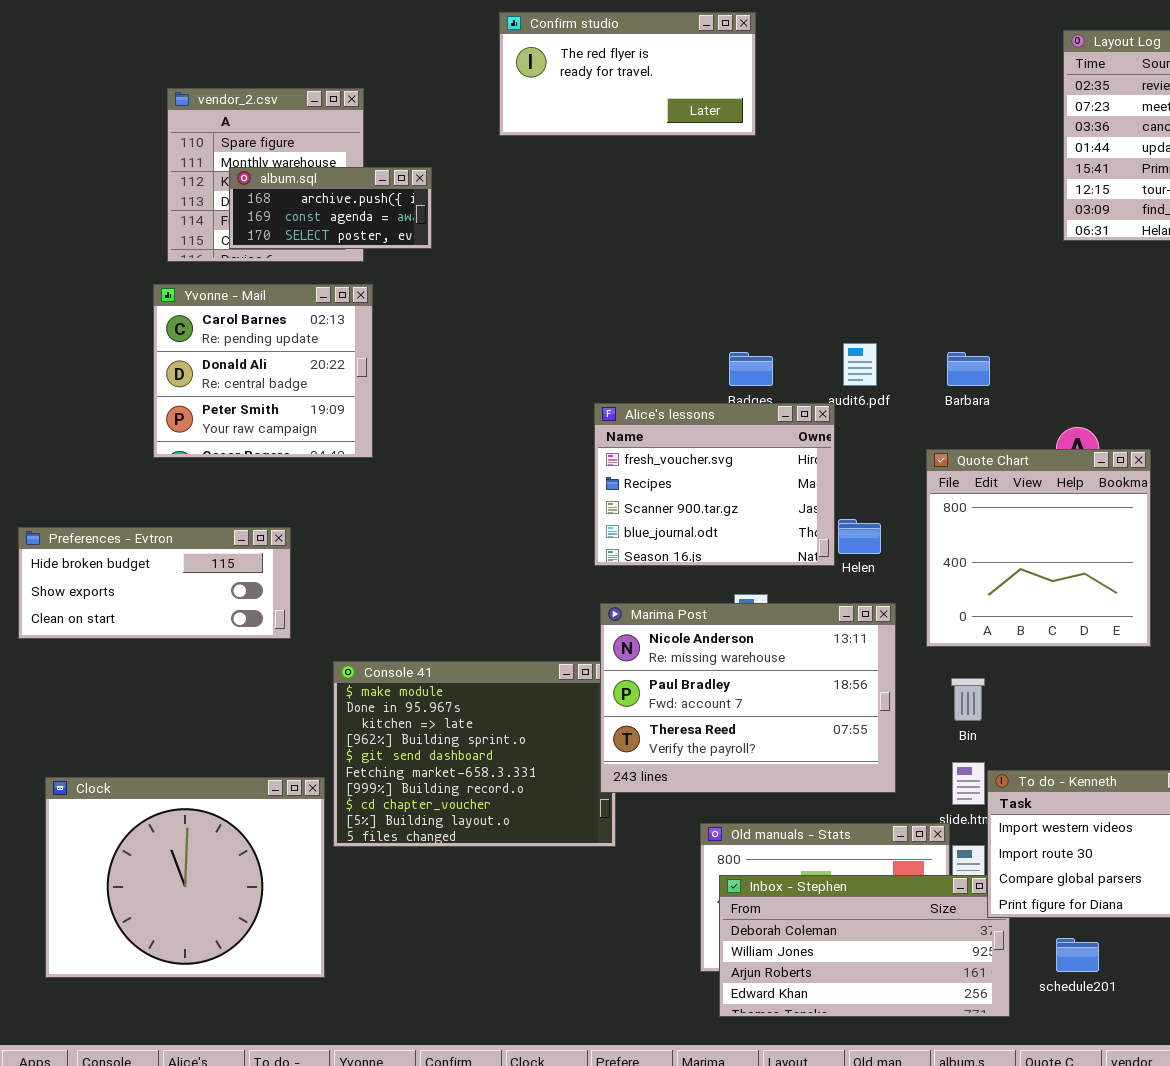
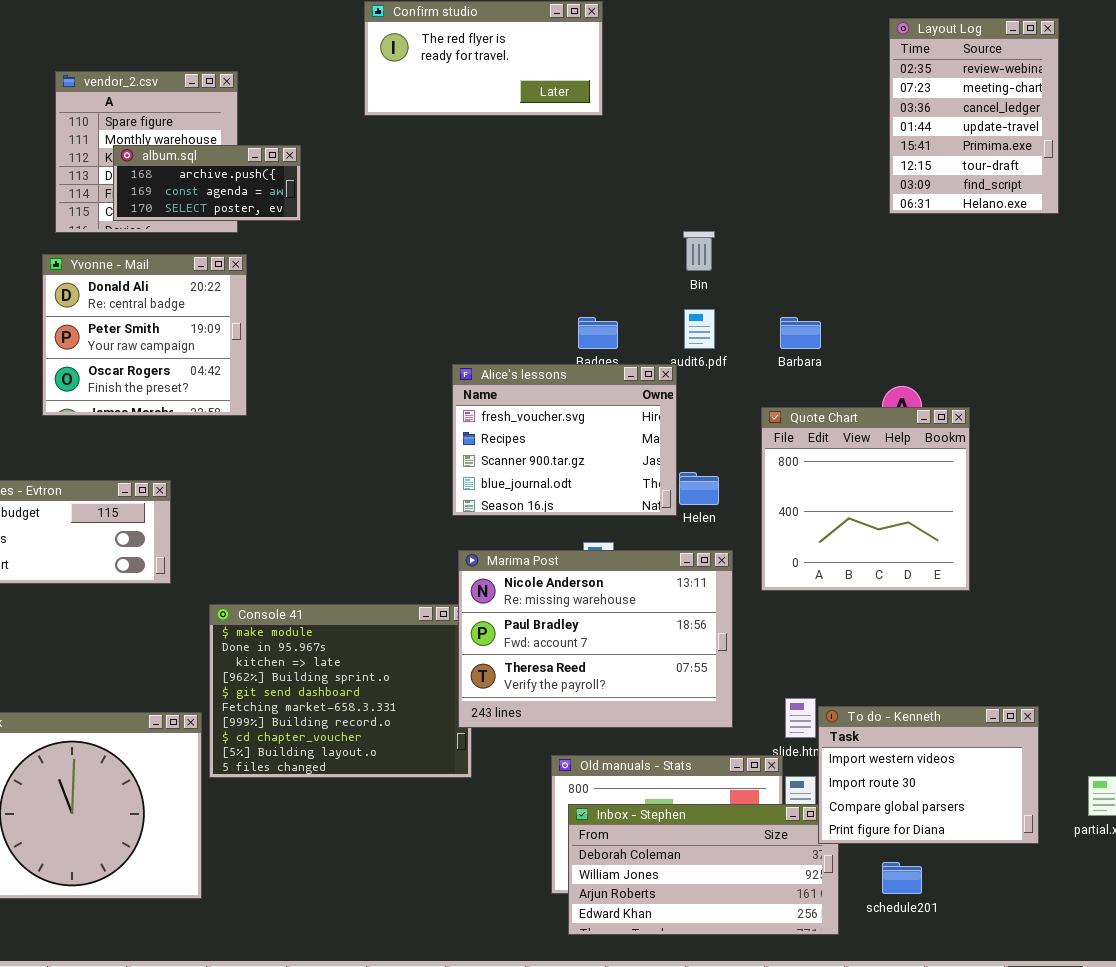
Yvonne - Mail: [153,284,373,458] -> [42,254,247,416], scrolled down 1 row
Bin: [951,678,985,721] -> [683,231,715,271], moved

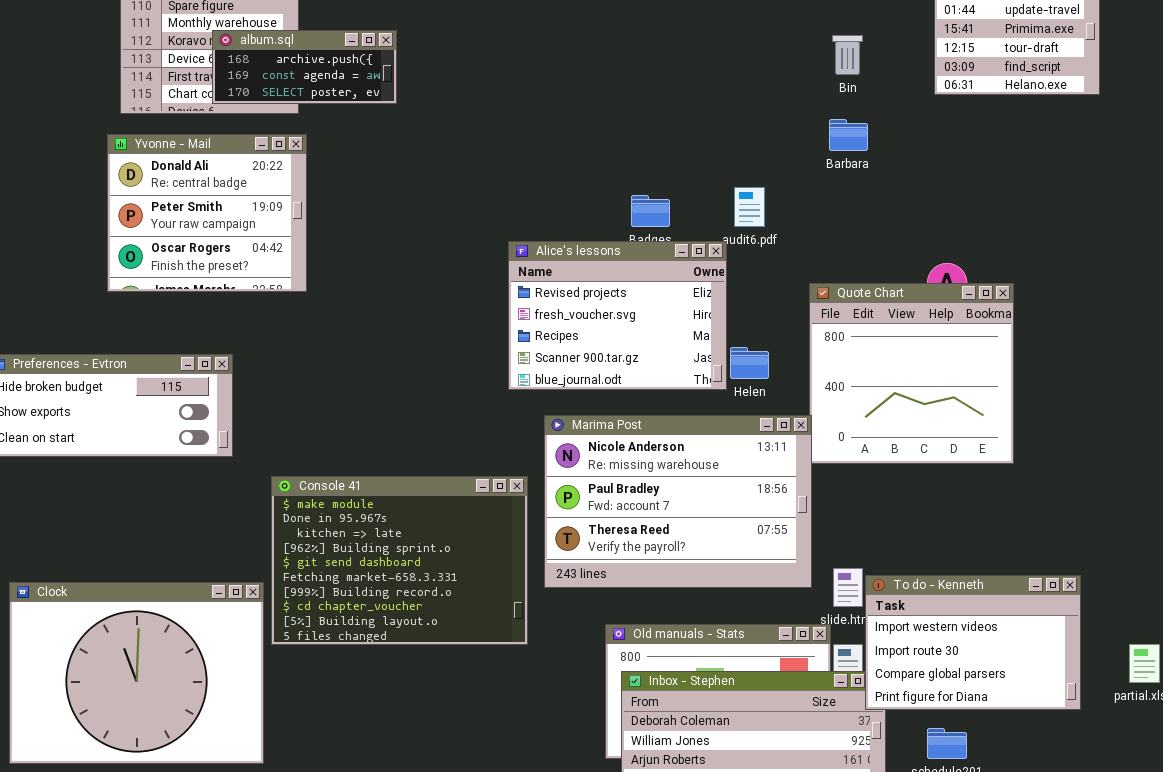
album.sql: [113,145,301,221] -> [212,30,397,104], moved
Bin: [683,231,715,271] -> [832,35,863,75], moved
Barbara: [780,317,821,349] -> [829,119,868,151], moved
Alice's lessons: [452,364,677,516] -> [508,241,727,390], scrolled up 1 row
Marima Post: [458,550,733,728] -> [544,415,812,588], moved

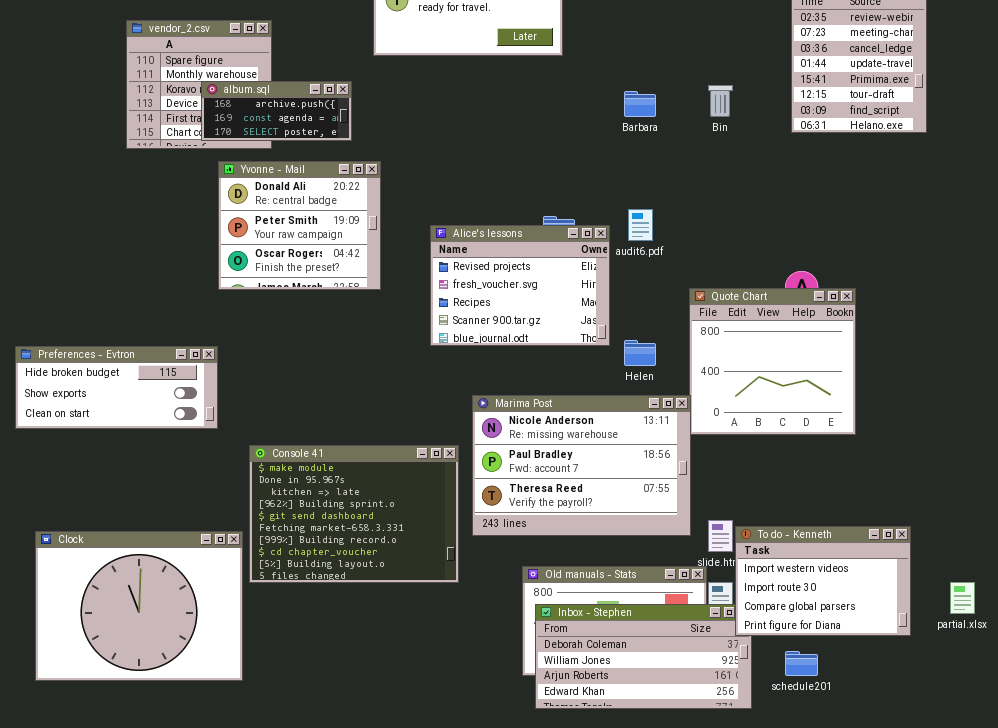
Barbara: [829,119,868,151] -> [624,91,656,117], moved
Yvonne - Mail: [107,134,307,292] -> [218,161,381,290], moved
Alice's lessons: [508,241,727,390] -> [430,225,610,346], moved

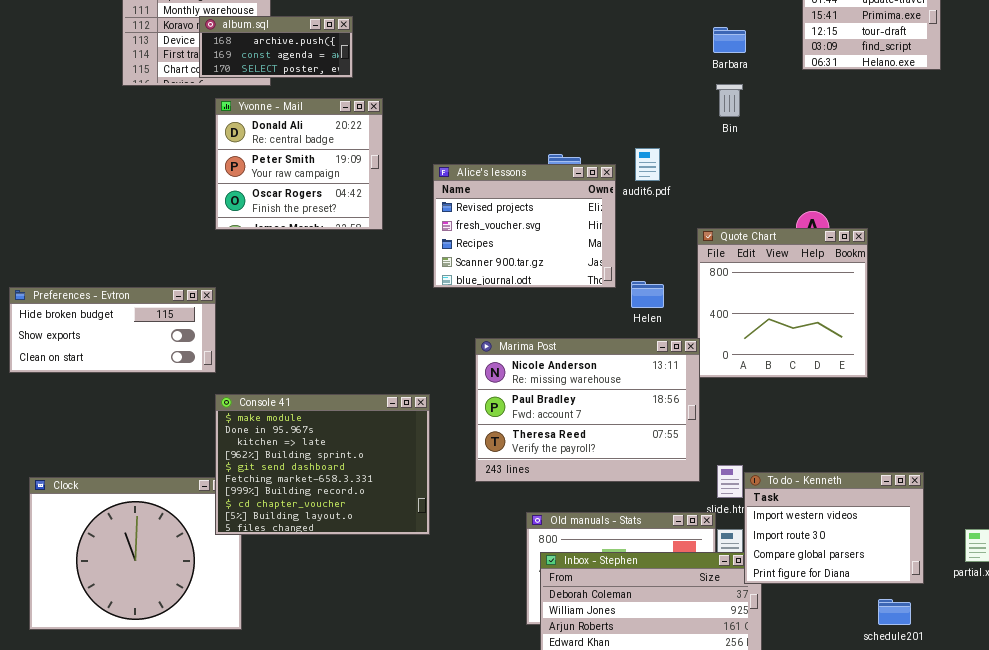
Bin: [708,85,733,117] -> [716,84,743,117], moved
Barbara: [624,91,656,117] -> [713,27,746,53], moved
Console 41: [249,445,459,583] -> [215,394,430,535], moved
schedule201: [785,651,818,676] -> [878,599,911,625], moved

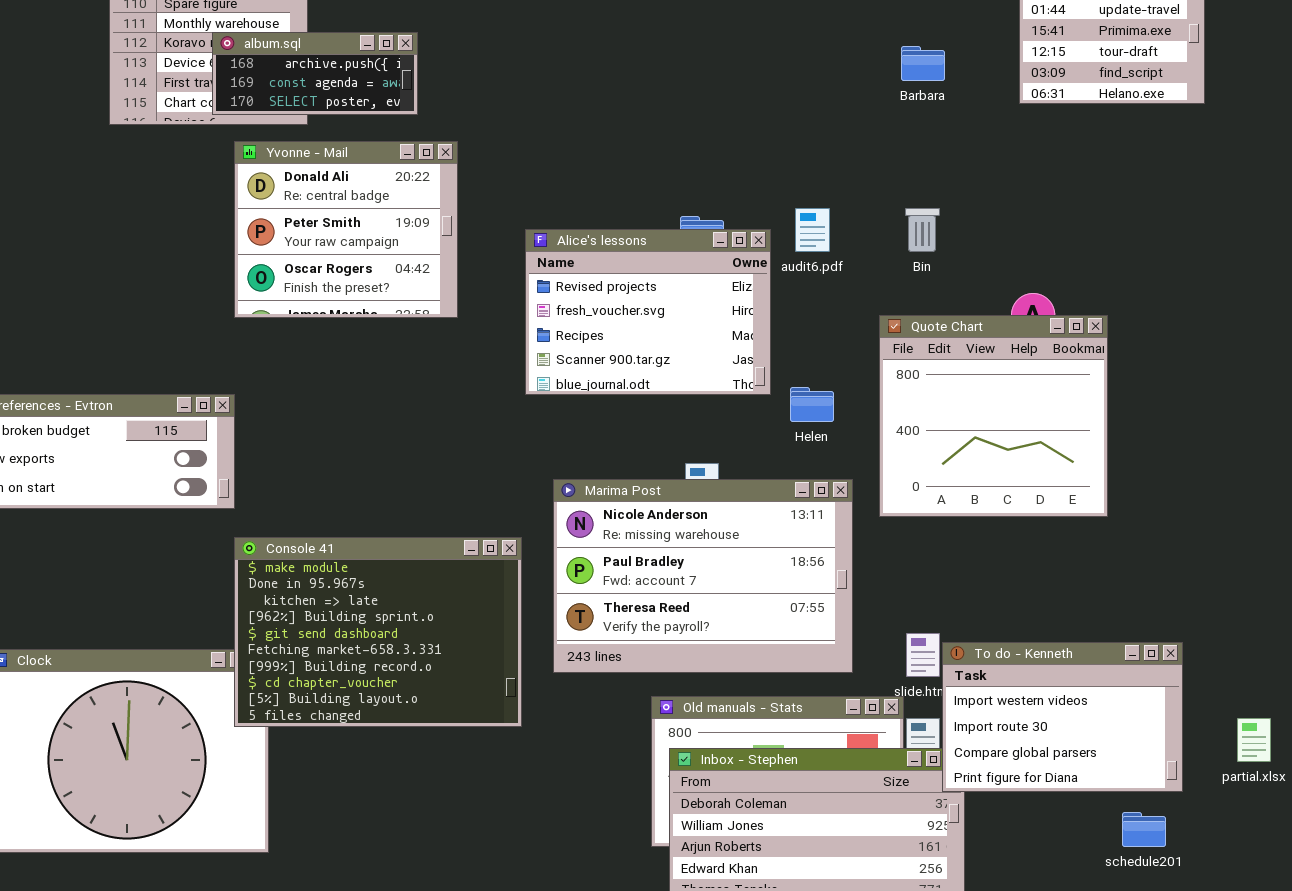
Bin: [716,84,743,117] -> [905,208,940,252], moved
Marima Post: [475,338,700,482] -> [553,479,853,673], moved

